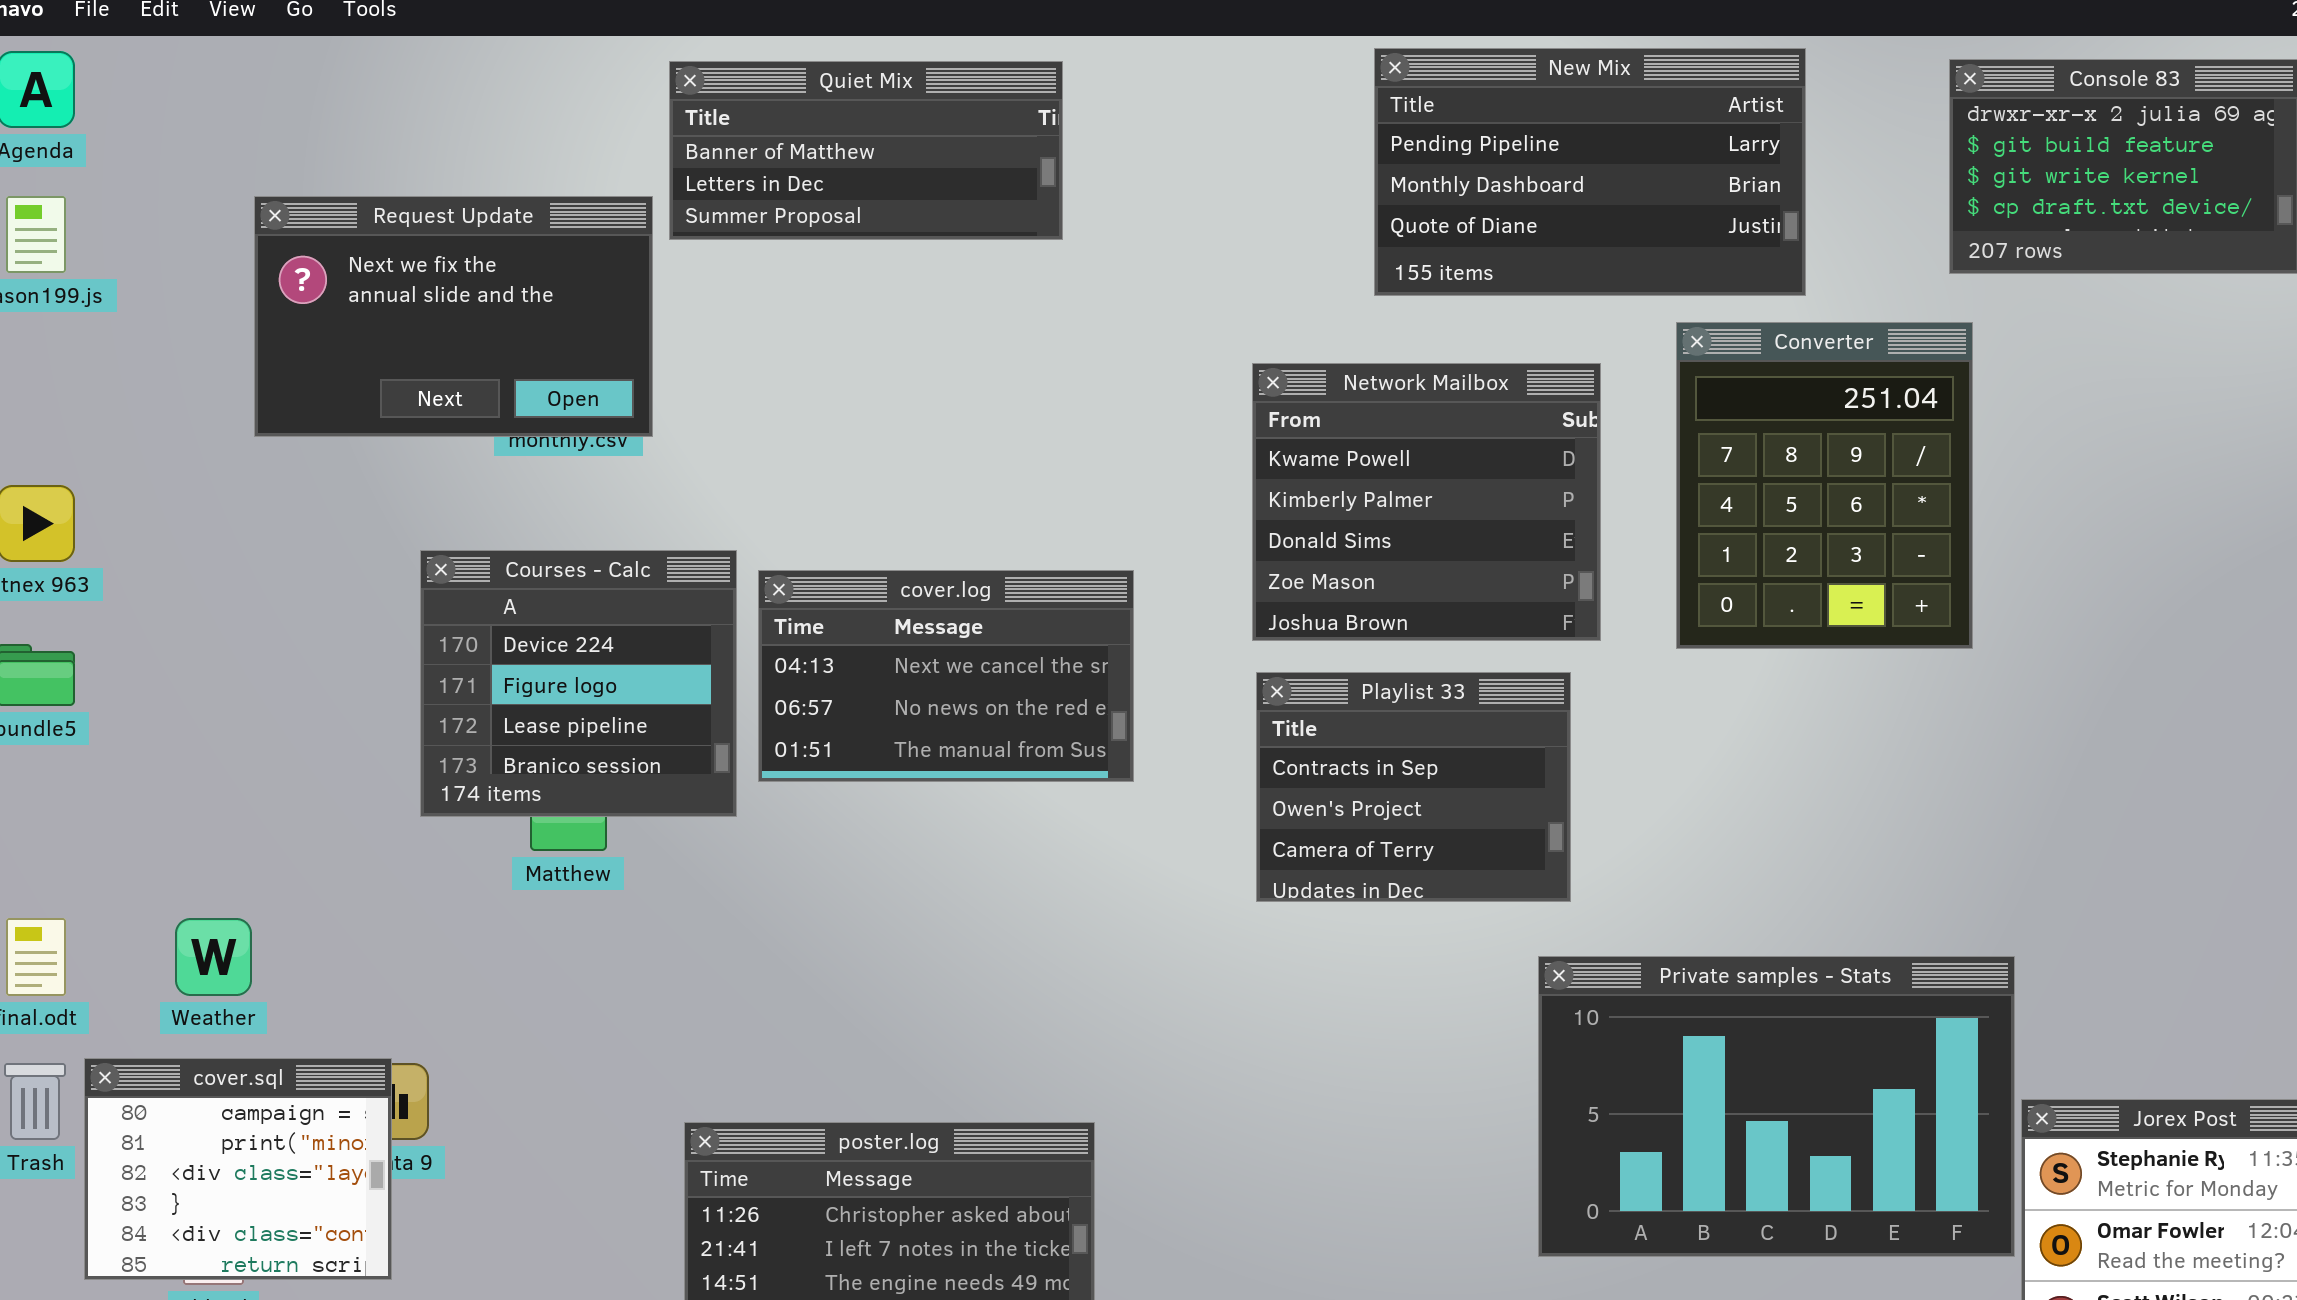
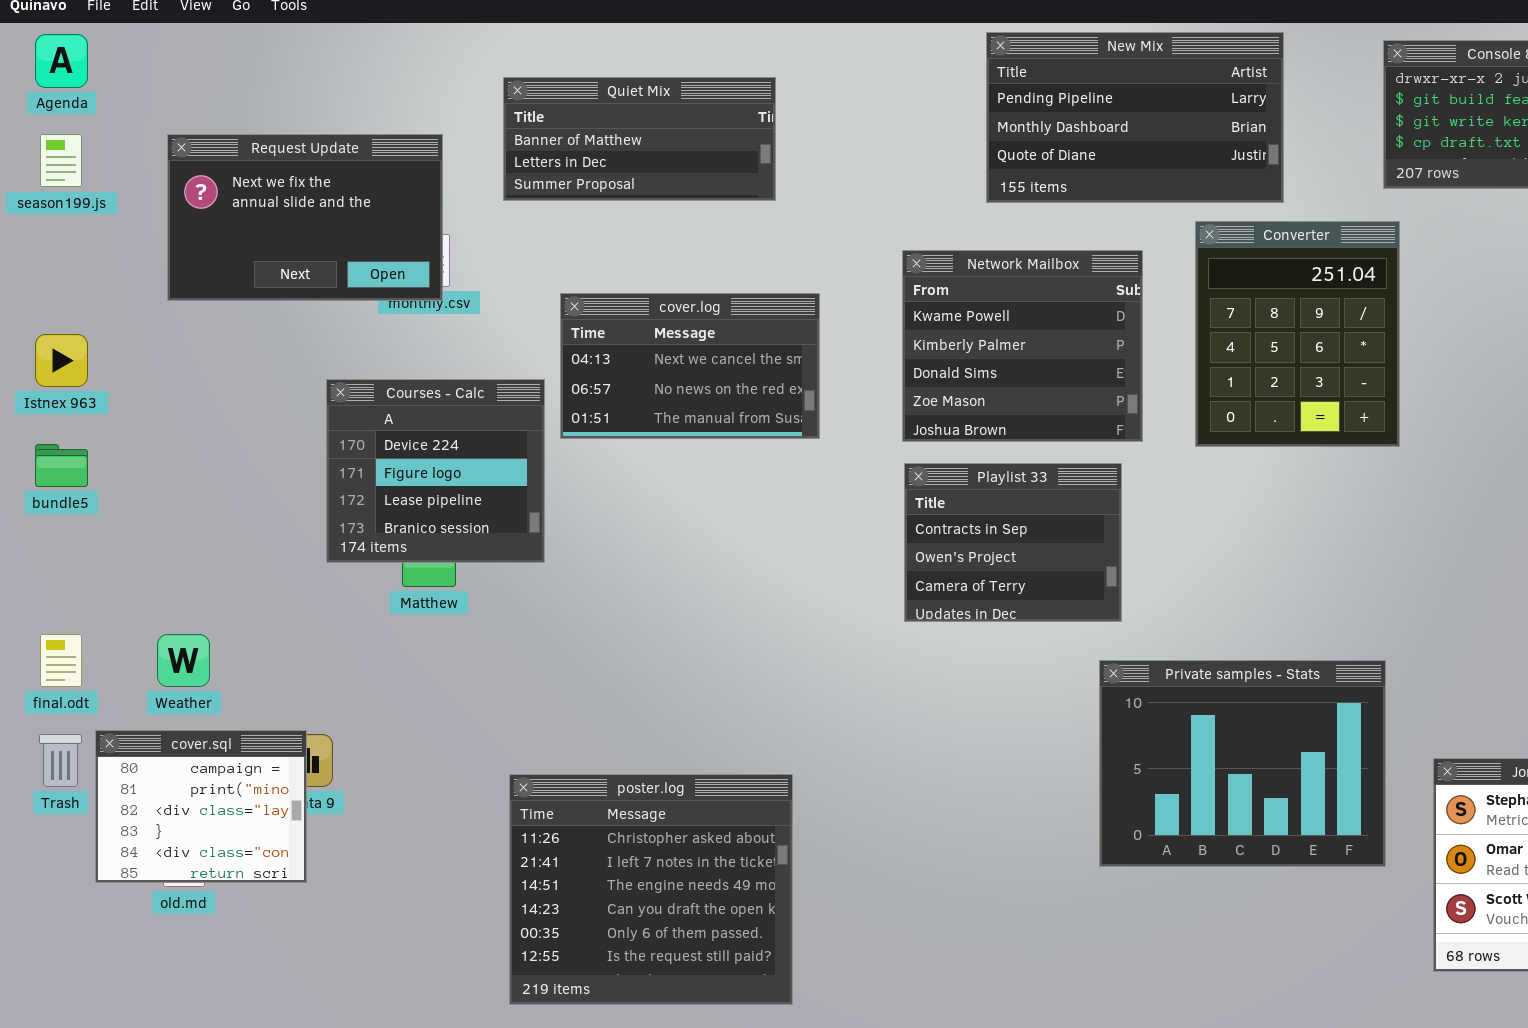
Quiet Mix: [669,61,1063,240] -> [503,77,776,201], moved
Request Update: [254,196,653,437] -> [167,134,443,301], moved
cover.log: [758,570,1134,782] -> [560,293,820,439], moved
Private samples - Stats: [1538,956,2015,1257] -> [1099,660,1386,867], resized

